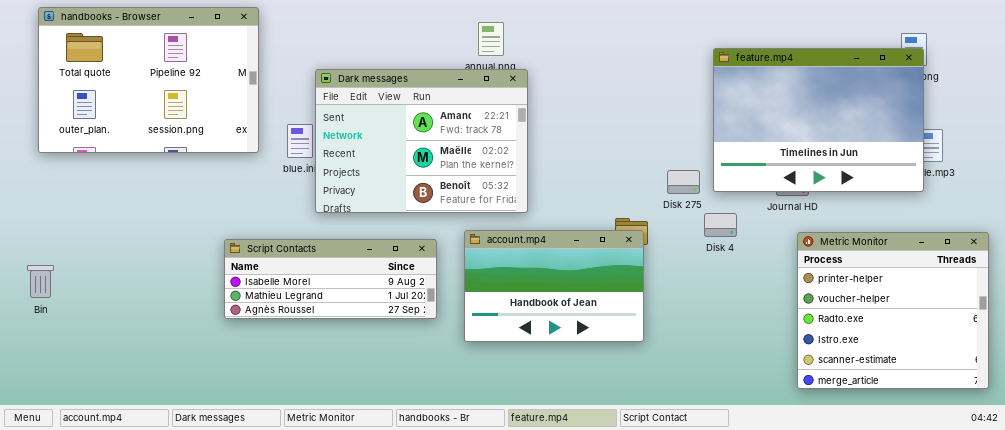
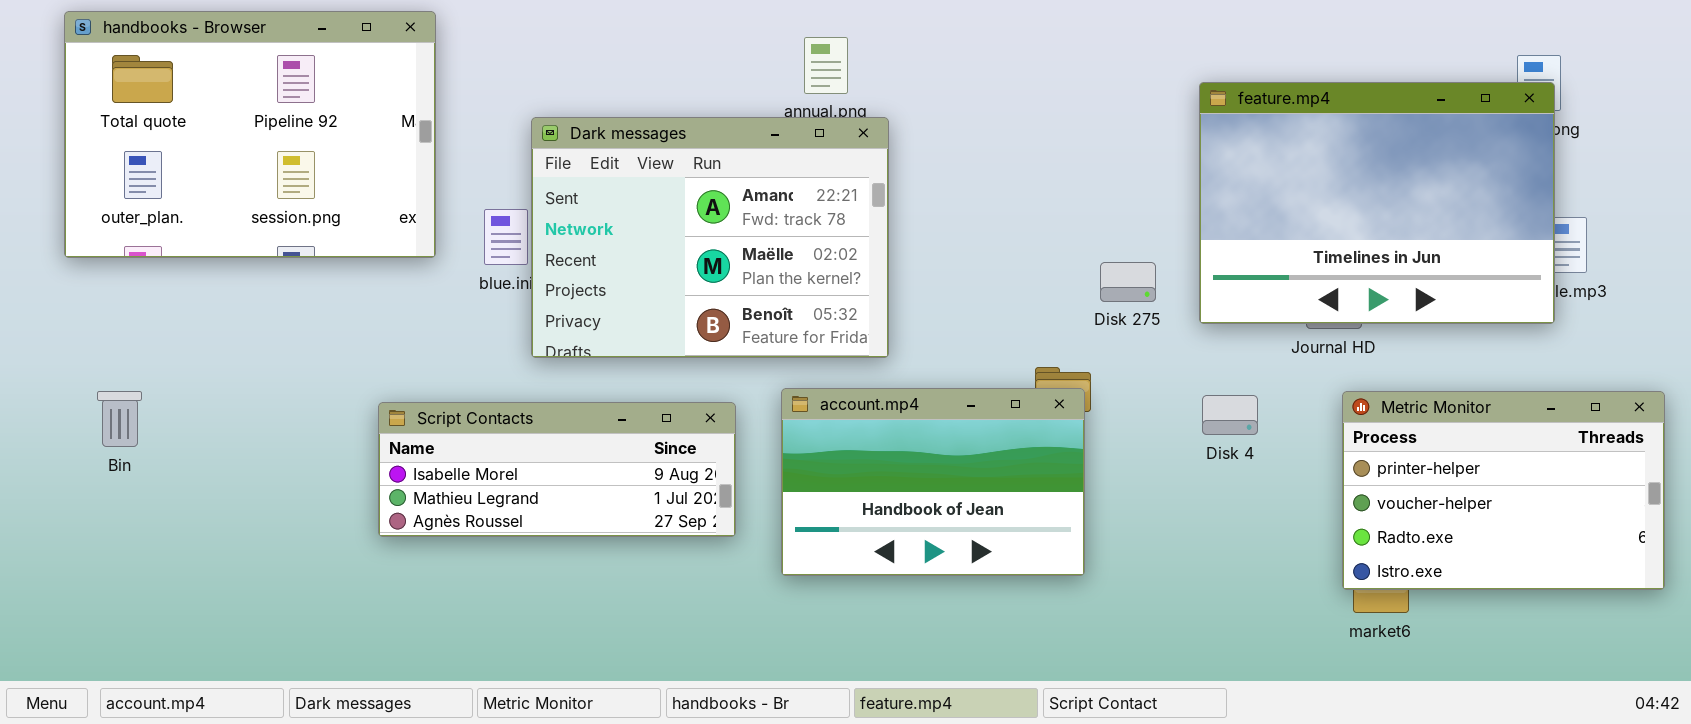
Disk 275: [667,170,700,194] -> [1100,262,1156,302], moved
Disk 4: [704,213,737,237] -> [1202,395,1258,435], moved
Metric Monitor: [797,232,989,389] -> [1342,391,1665,590], resized
Bin: [27,265,54,298] -> [97,391,142,447], moved

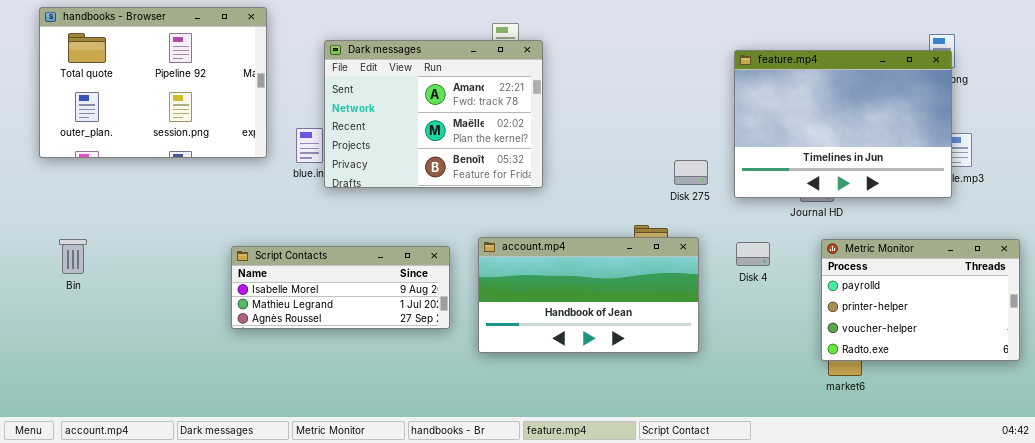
Dark messages: [531,117,889,358] -> [324,40,543,188], moved
account.mp4: [781,388,1085,576] -> [478,237,699,353], resized
Metric Monitor: [1342,391,1665,590] -> [821,239,1020,361], scrolled up 1 row

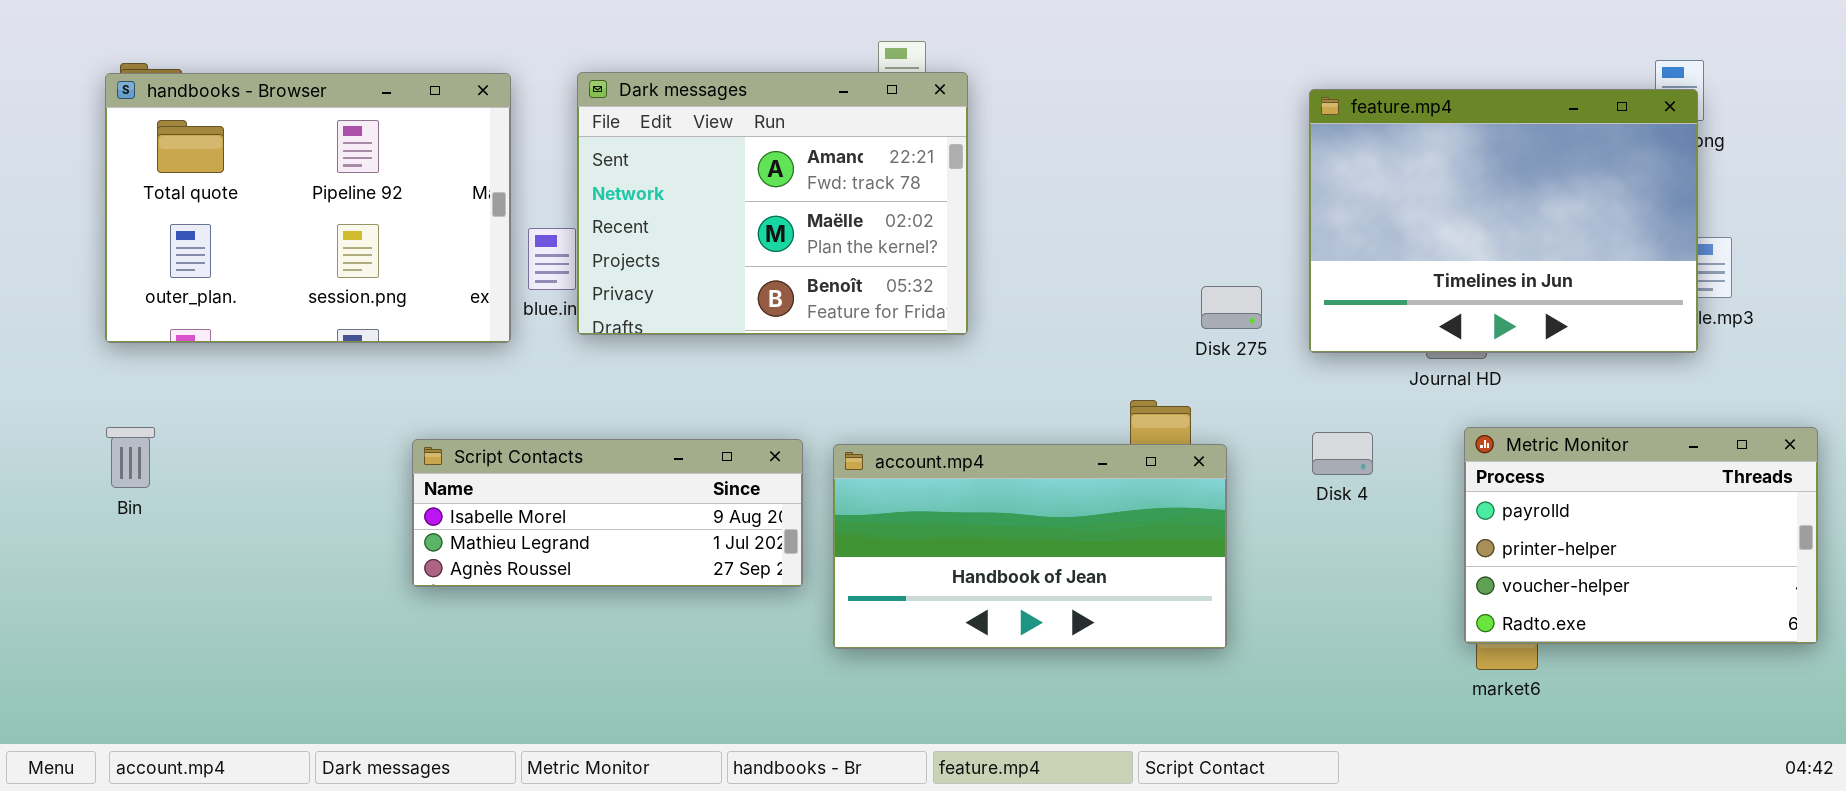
handbooks - Browser: [39,7,267,158] -> [105,73,511,343], moved
account.mp4: [478,237,699,353] -> [833,444,1227,649], moved

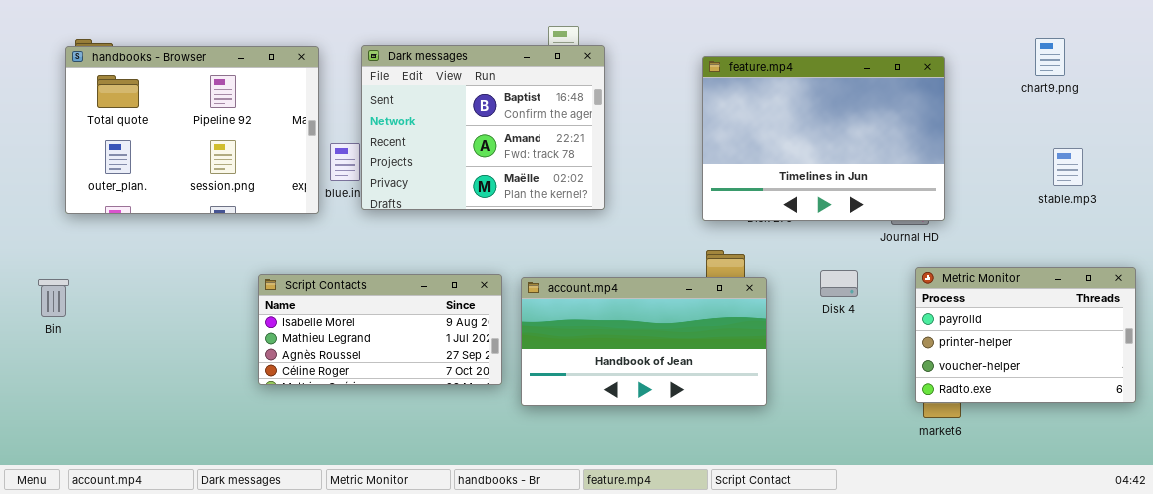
Dark messages: [577,72,968,335] -> [361,45,605,210], scrolled up 1 row
feature.mp4: [1309,89,1698,353] -> [702,56,945,221], moved
Bin: [106,427,155,488] -> [38,279,69,317], moved
Script Contacts: [412,439,803,587] -> [258,274,502,385], resized

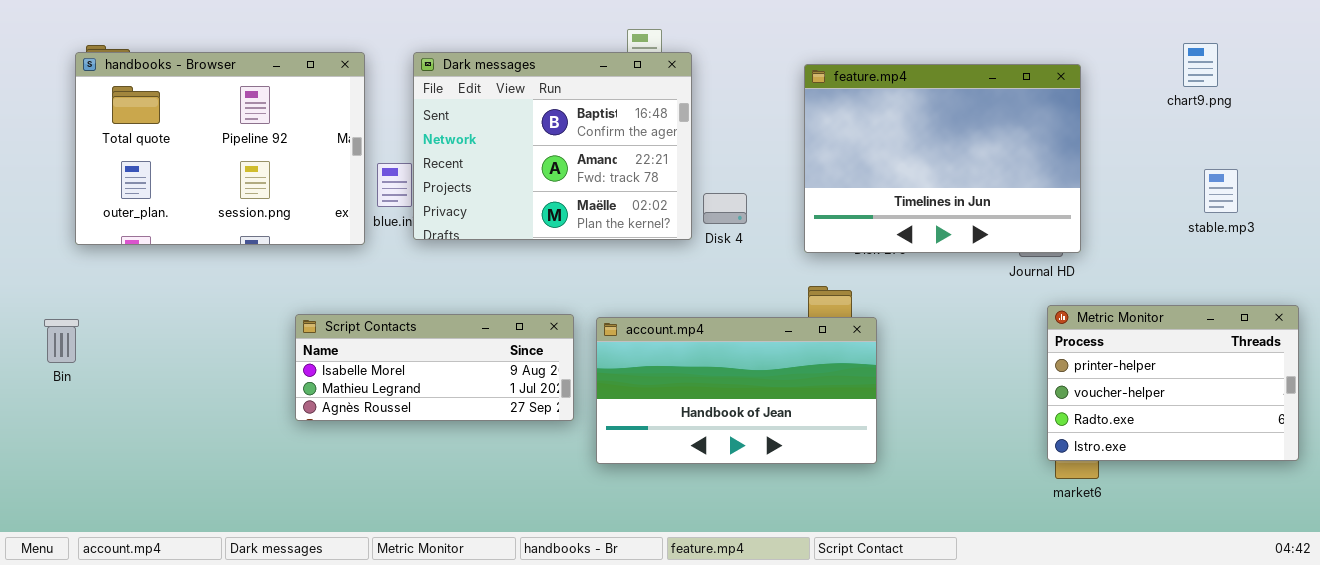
Metric Monitor: [915,267,1136,403] -> [1047,305,1299,461], scrolled down 1 row
Disk 4: [820,270,858,297] -> [703,193,747,224], moved
Script Contacts: [258,274,502,385] -> [295,314,574,421], resized

